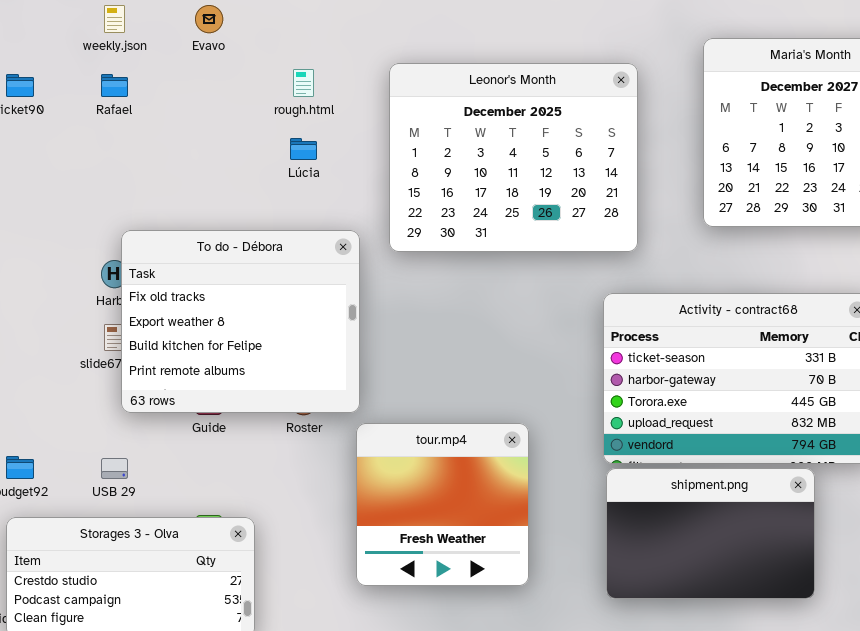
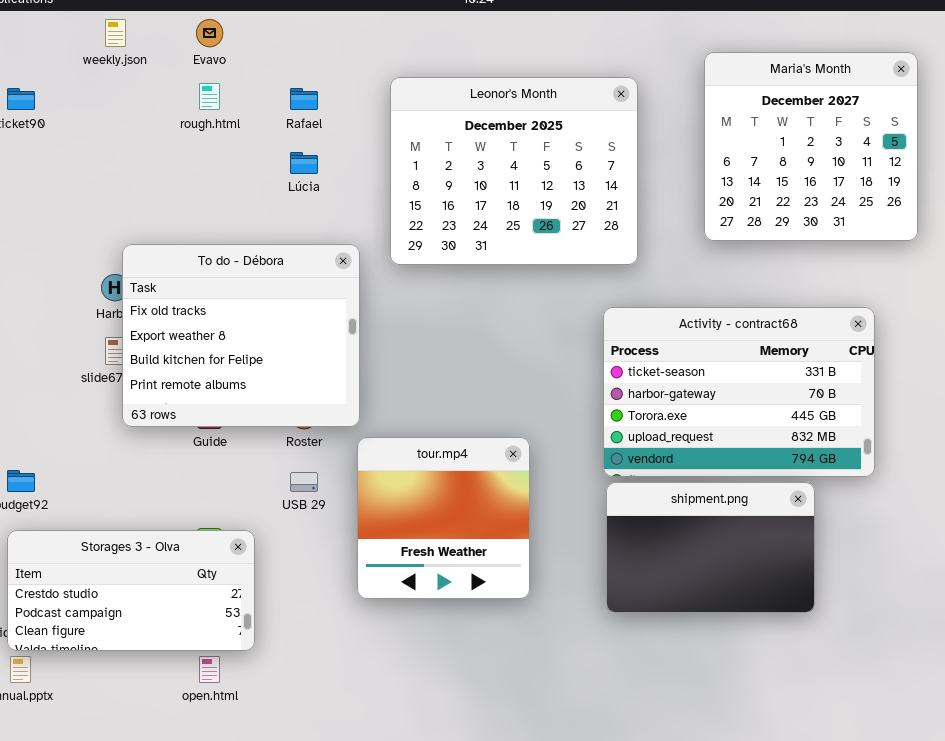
rough.html: [293,69,314,97] -> [199,83,220,110], moved
Rafael: [101,74,128,97] -> [290,88,318,110], moved
USB 29: [101,458,128,479] -> [290,472,318,492], moved

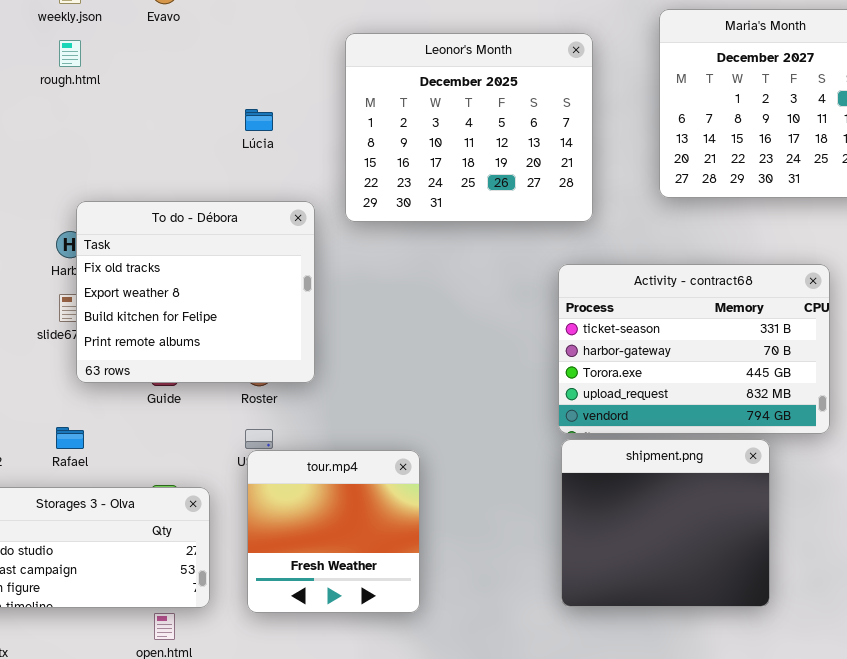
rough.html: [199,83,220,110] -> [59,40,81,67], moved
Rafael: [290,88,318,110] -> [56,427,84,449], moved
tour.mp4: [357,437,530,599] -> [247,450,420,613], moved
shipment.png: [606,482,815,613] -> [561,439,770,607], resized

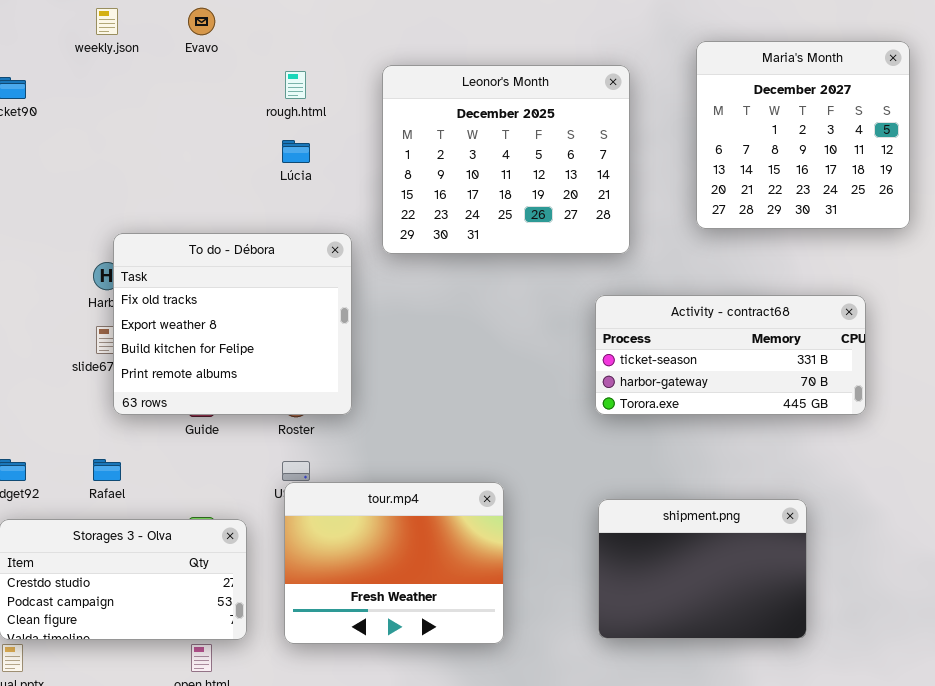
rough.html: [59,40,81,67] -> [285,71,306,99], moved
Activity - contract68: [558,264,830,434] -> [595,295,866,415], resized
shipment.png: [561,439,770,607] -> [598,499,807,639], resized
tour.mp4: [247,450,420,613] -> [284,482,504,644], resized

